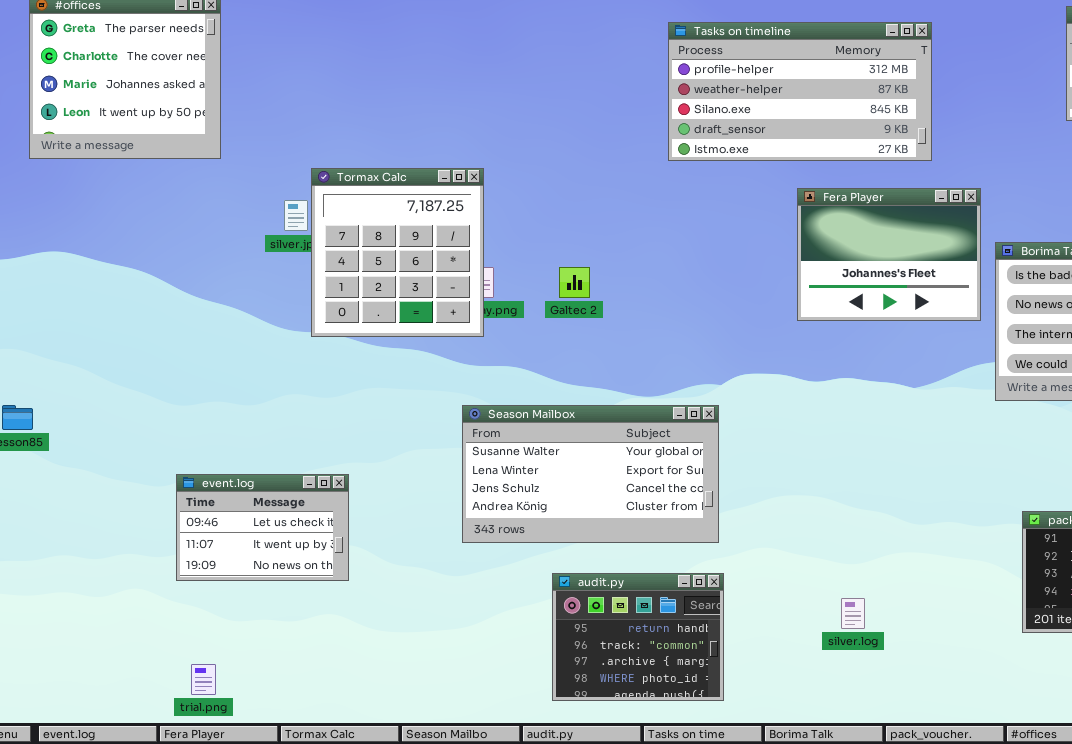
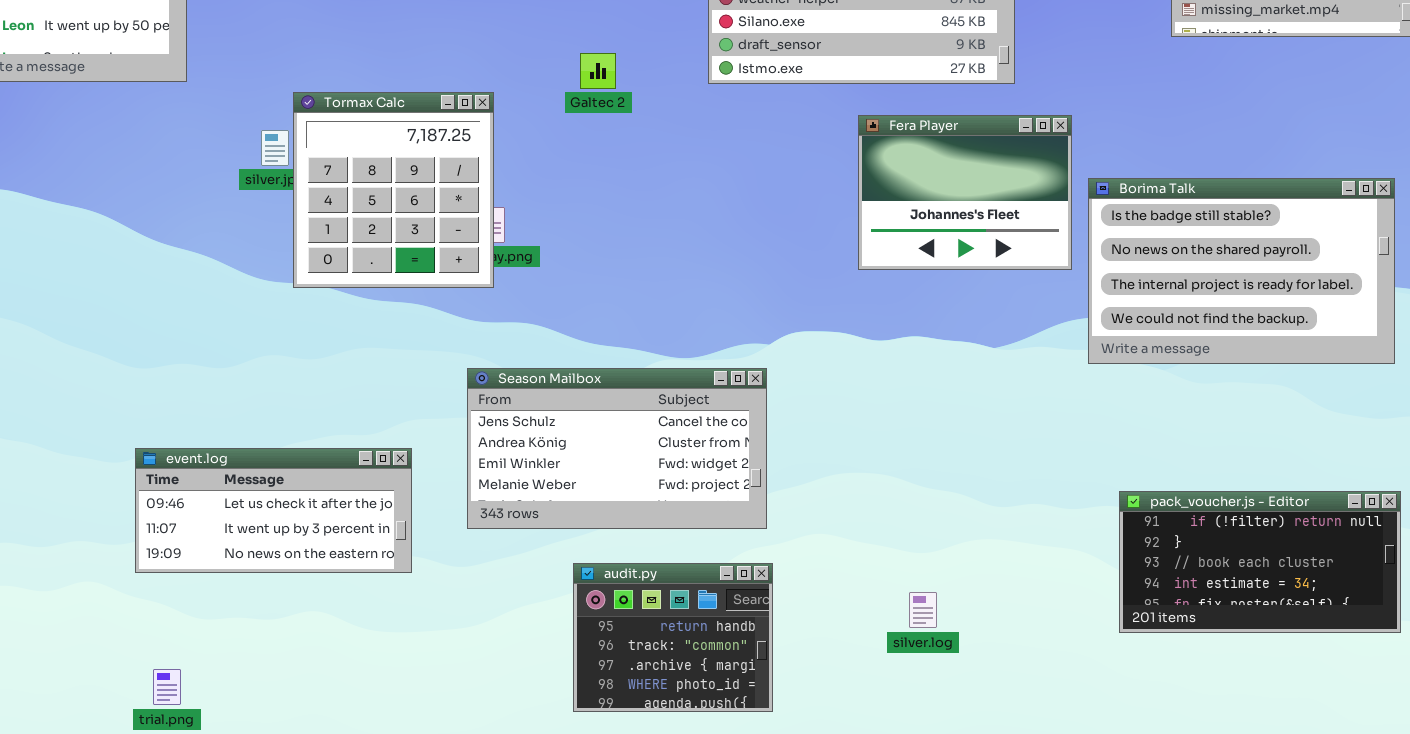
Galtec 2: [559,267,590,298] -> [580,53,616,89], moved
Season Mailbox: [462,405,719,543] -> [467,368,767,529], scrolled down 2 rows
event.log: [176,474,349,581] -> [135,448,412,573], resized

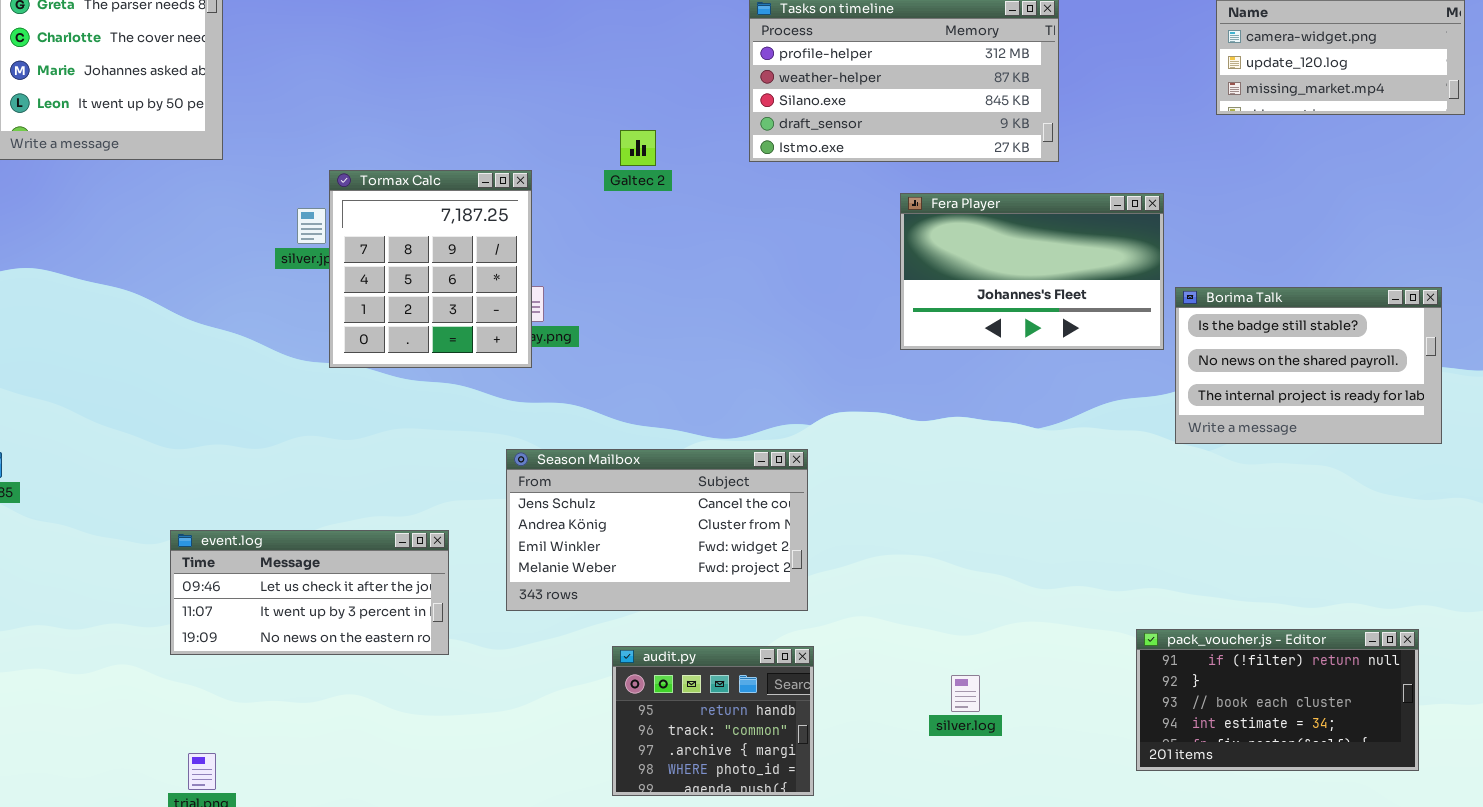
Fera Player: [858,115,1072,270] -> [900,193,1164,350], resized
Borima Talk: [1088,178,1395,364] -> [1175,287,1442,444], resized
pack_voucher.js - Editor: [1119,491,1401,633] -> [1136,629,1419,771], moved

